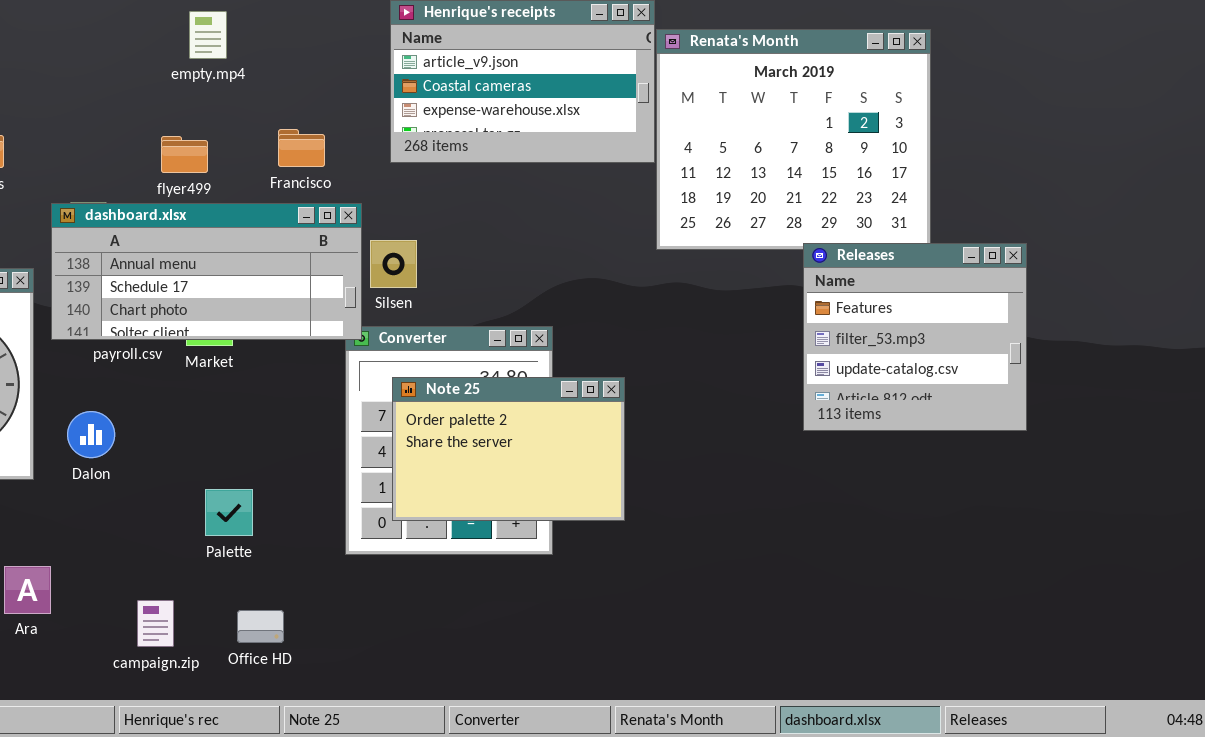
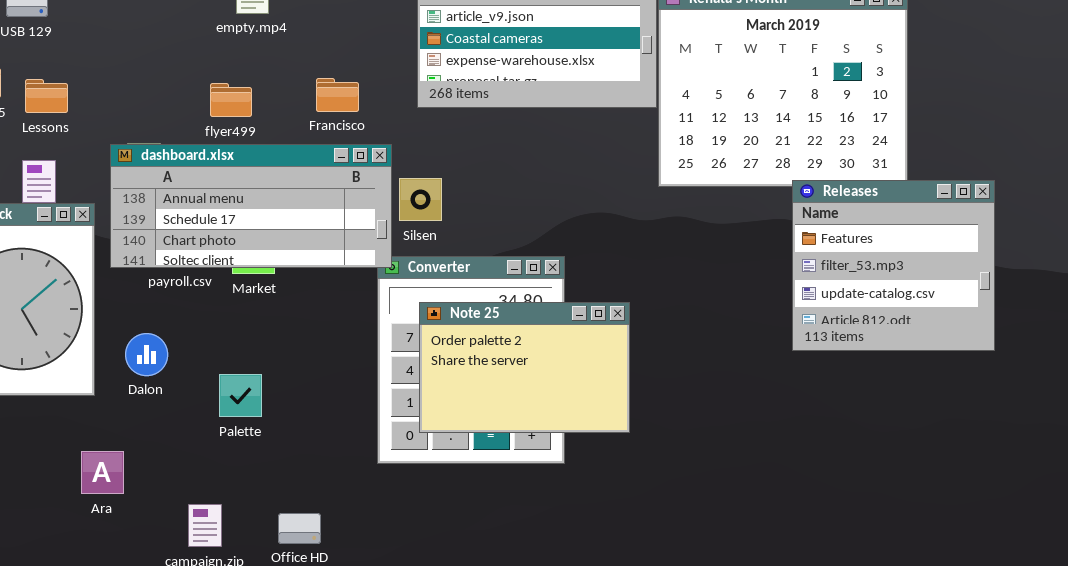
Palette: [205,489,253,536] -> [219,374,262,417], moved
Ara: [4,566,51,614] -> [81,451,124,494], moved

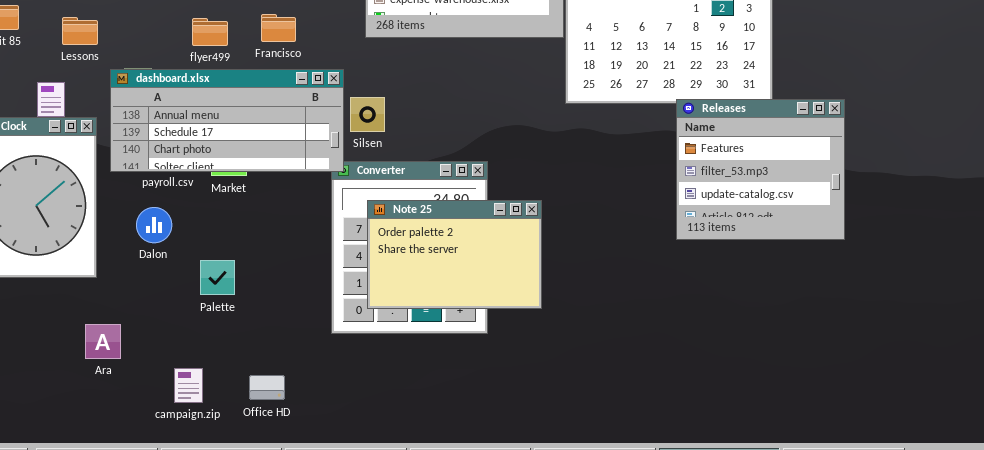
Francisco: [316,78,359,112] -> [261,14,296,42], moved
Lessons: [25,79,68,113] -> [62,17,98,45], moved
Dalon: [125,333,168,376] -> [136,207,172,243], moved

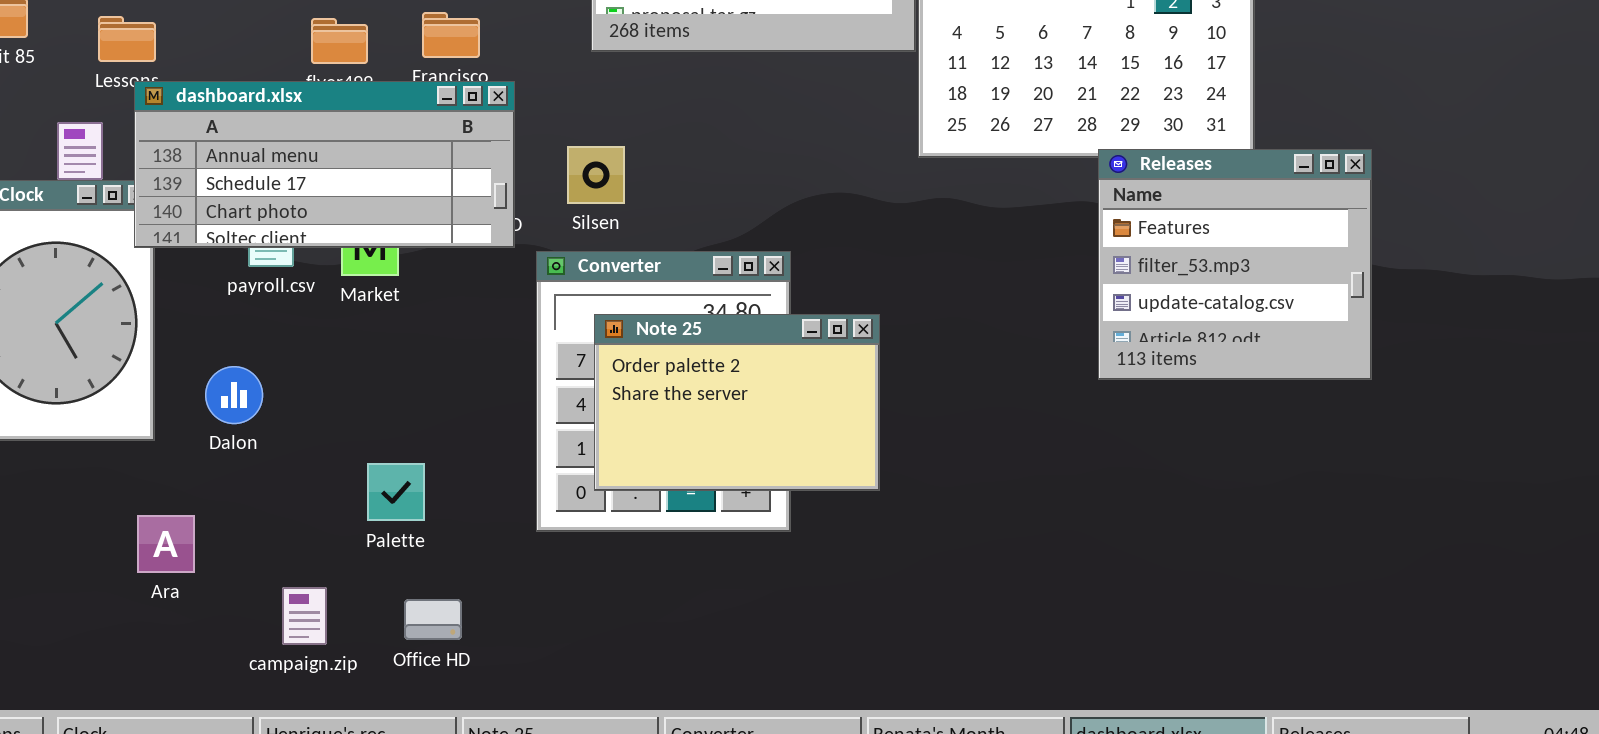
dashboard.xlsx: [110,69,344,172] -> [134,81,515,248], moved
Dalon: [136,207,172,243] -> [205,366,263,424], moved
Palette: [200,260,235,295] -> [367,463,425,521], moved

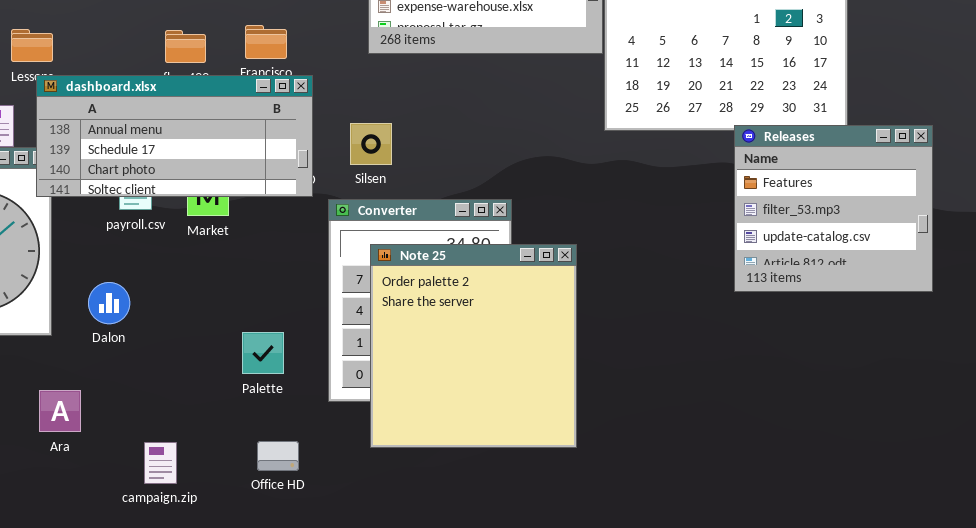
Note 25: [594,314,880,491] -> [370,244,577,448], resized
Palette: [367,463,425,521] -> [242,332,284,374], moved
Office HD: [404,599,462,640] -> [257,441,299,471], moved

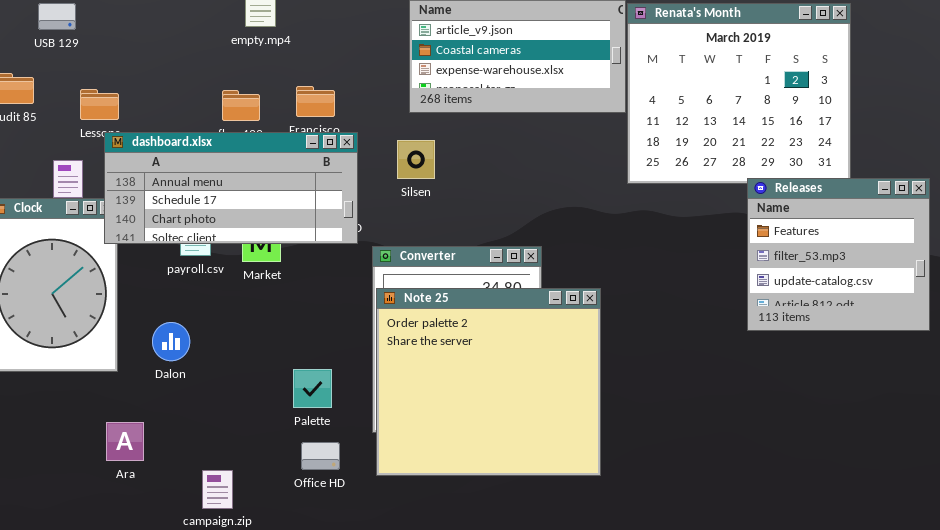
Silsen: [350,123,392,165] -> [397,140,435,179], moved
Note 25: [370,244,577,448] -> [376,288,601,476], resized
Office HD: [257,441,299,471] -> [301,442,340,470], moved

